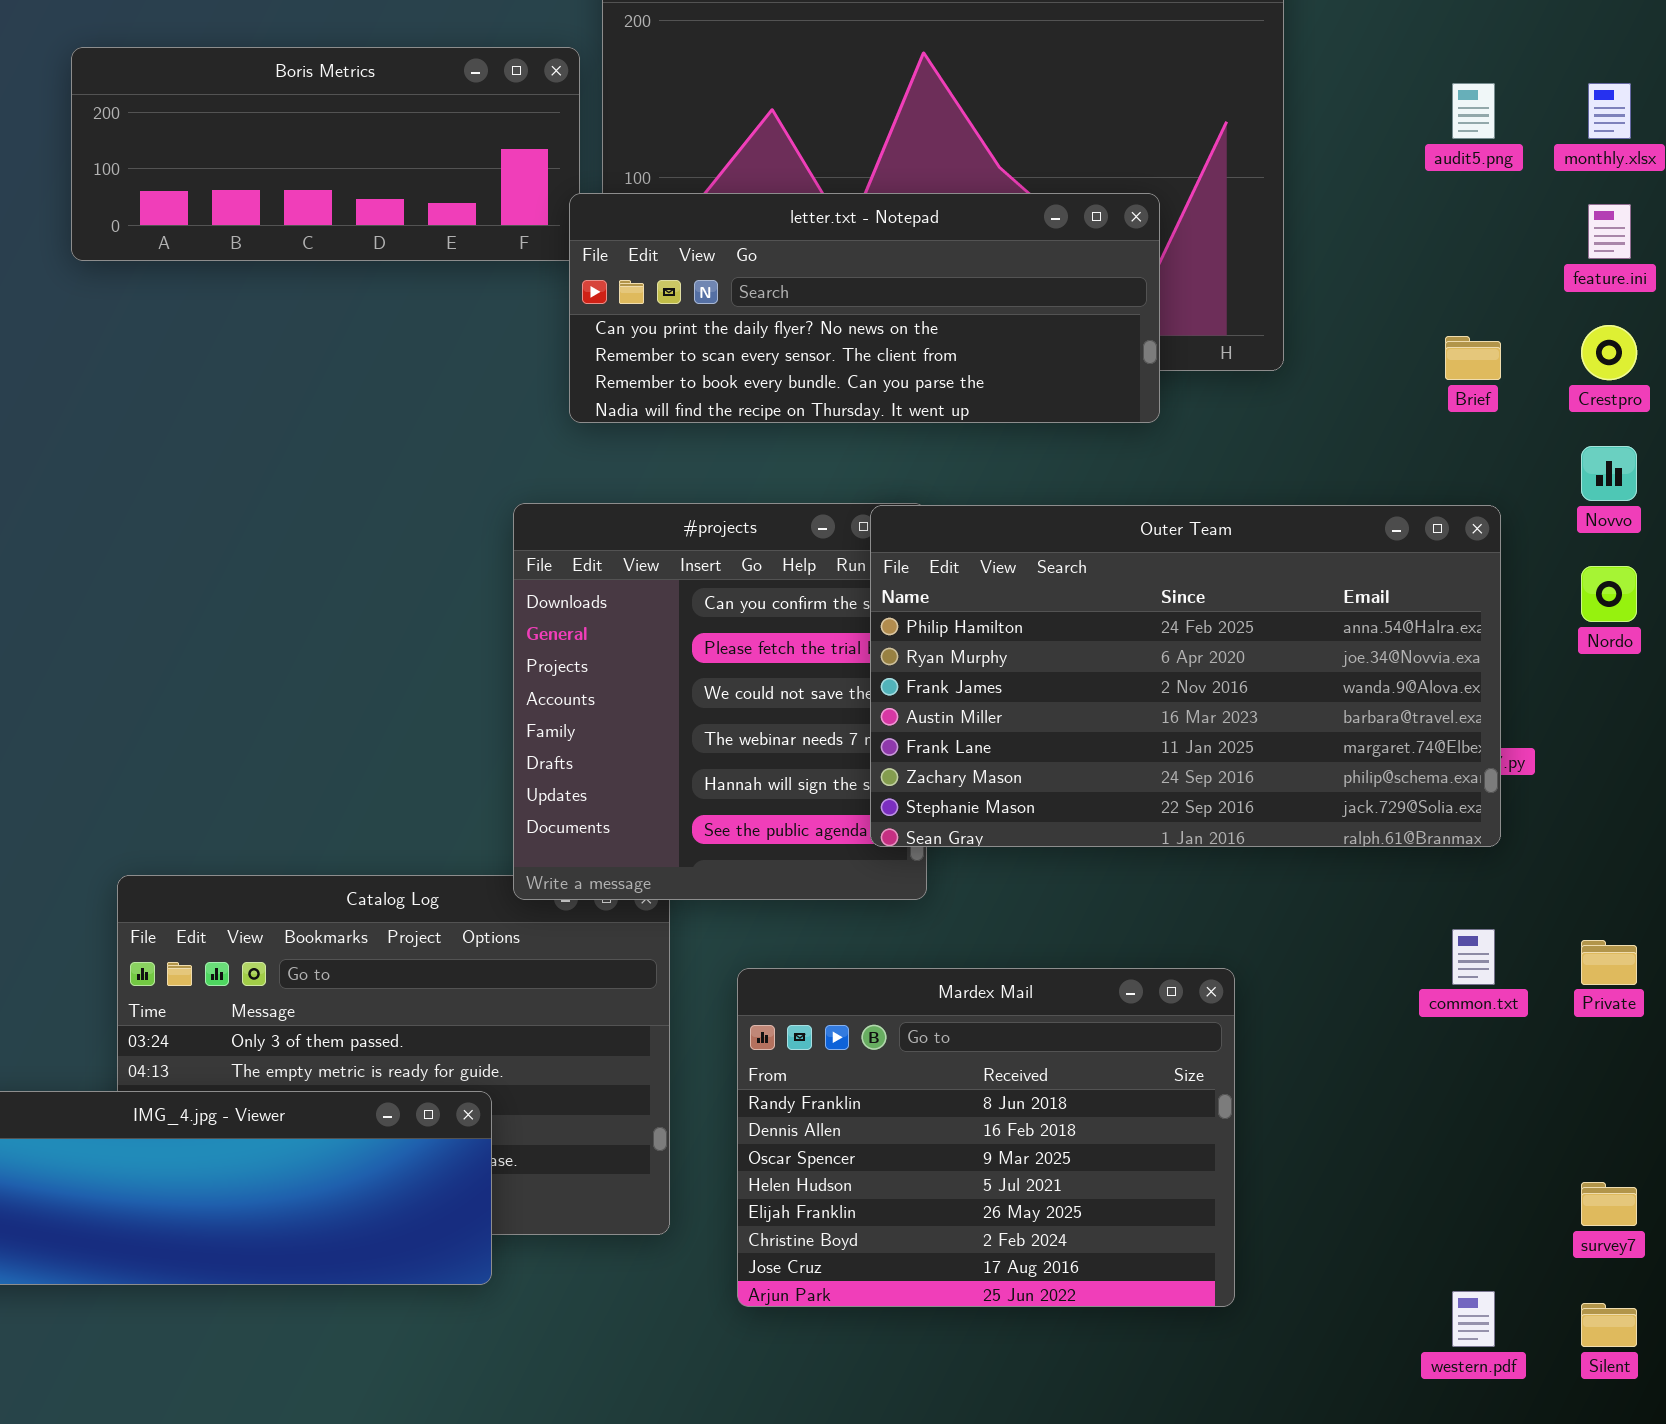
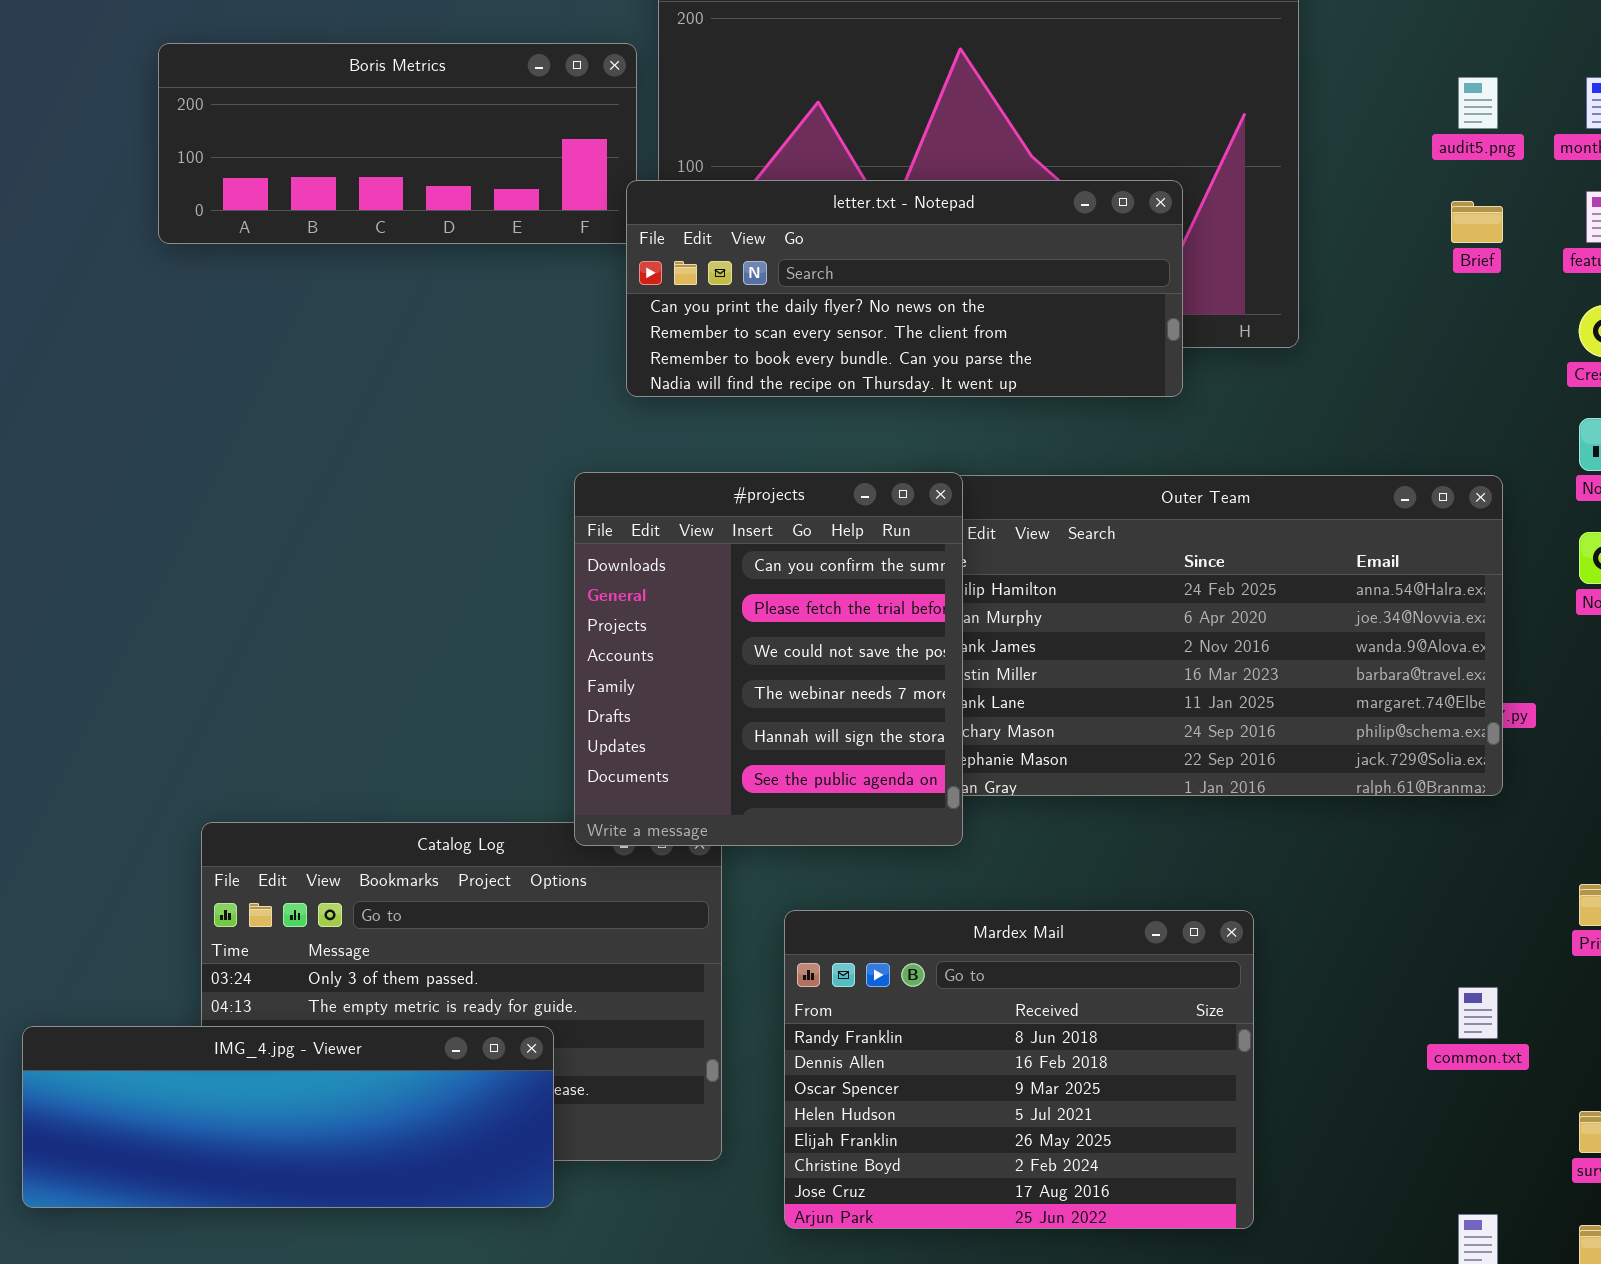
Brief: [1445,336,1501,380] -> [1451,201,1503,243], moved
#projects: [513,503,927,900] -> [574,472,963,846], raised
common.txt: [1452,929,1495,985] -> [1458,987,1498,1039], moved

